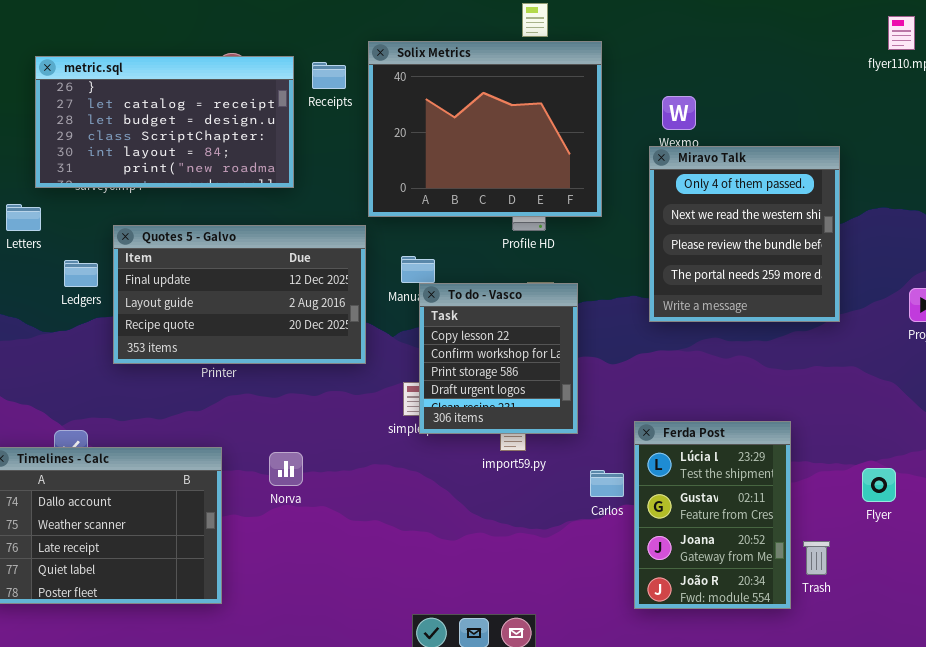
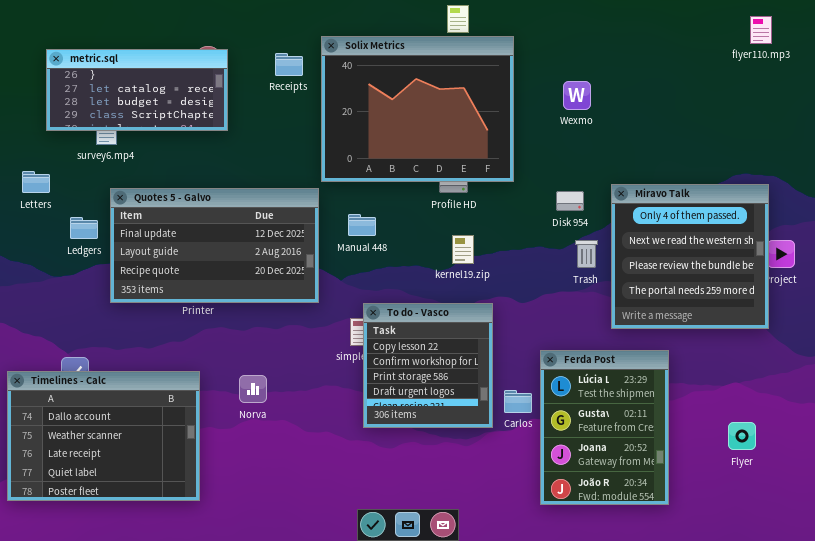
metric.sql: [35,56,294,188] -> [46,49,228,131], resized
Miravo Talk: [649,146,840,322] -> [611,184,769,329], moved
To do - Vasco: [419,283,578,434] -> [363,303,493,428], moved
Flyer: [862,468,896,502] -> [728,422,756,450], moved
Trash: [803,541,830,575] -> [575,240,598,268], moved

